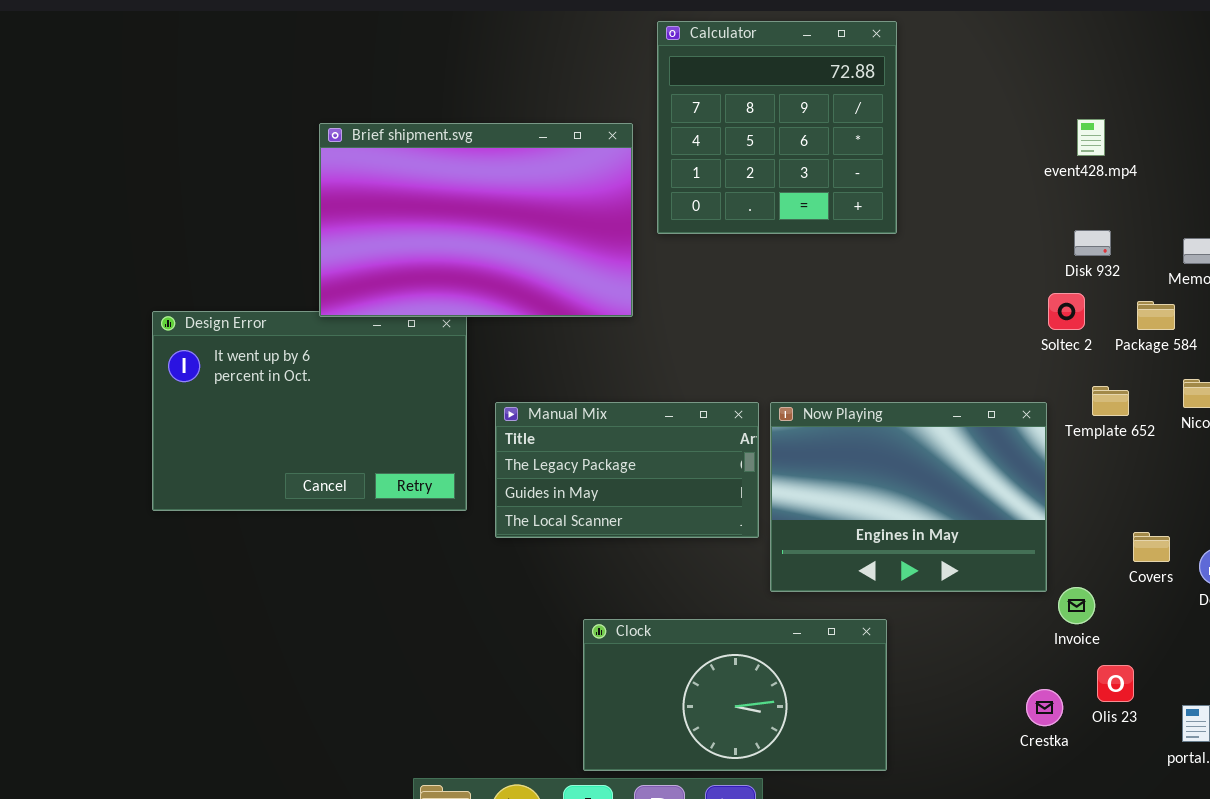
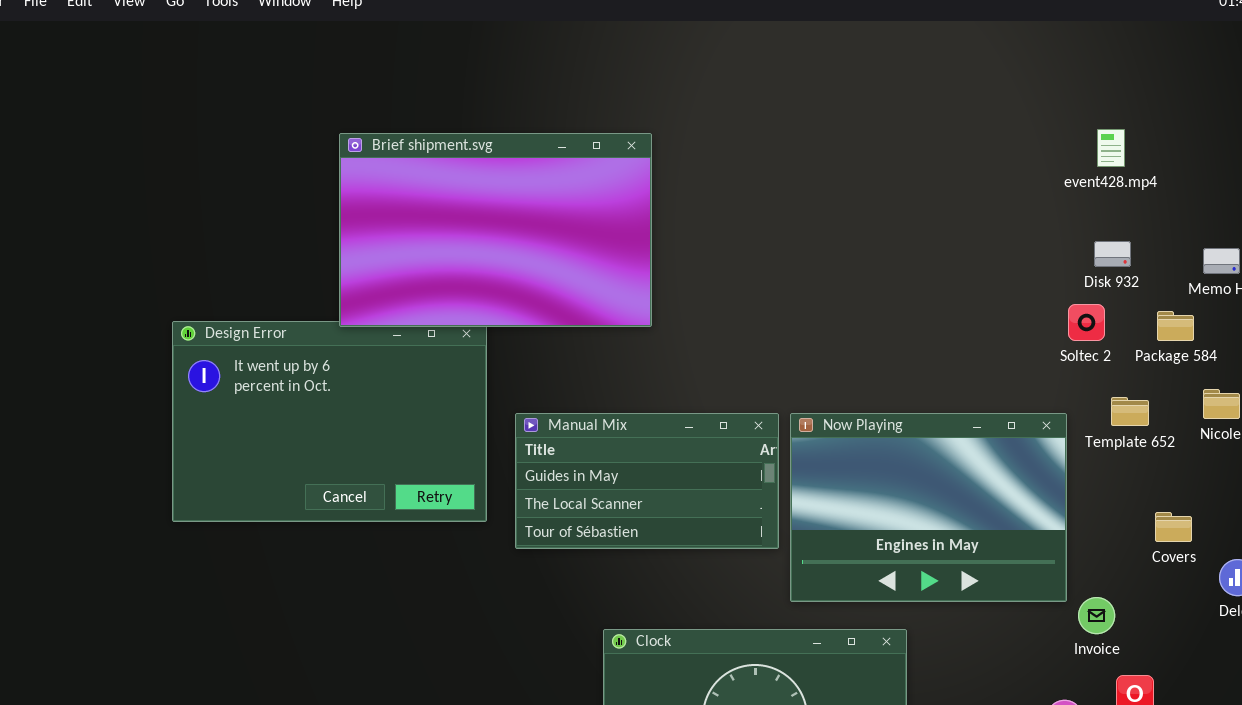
Calculator: [657,21,897,234] -> none, closed
Manual Mix: [495,402,759,538] -> [515,413,779,549], scrolled down 1 row
Covers: [1133,532,1170,562] -> [1155,512,1192,542], moved

